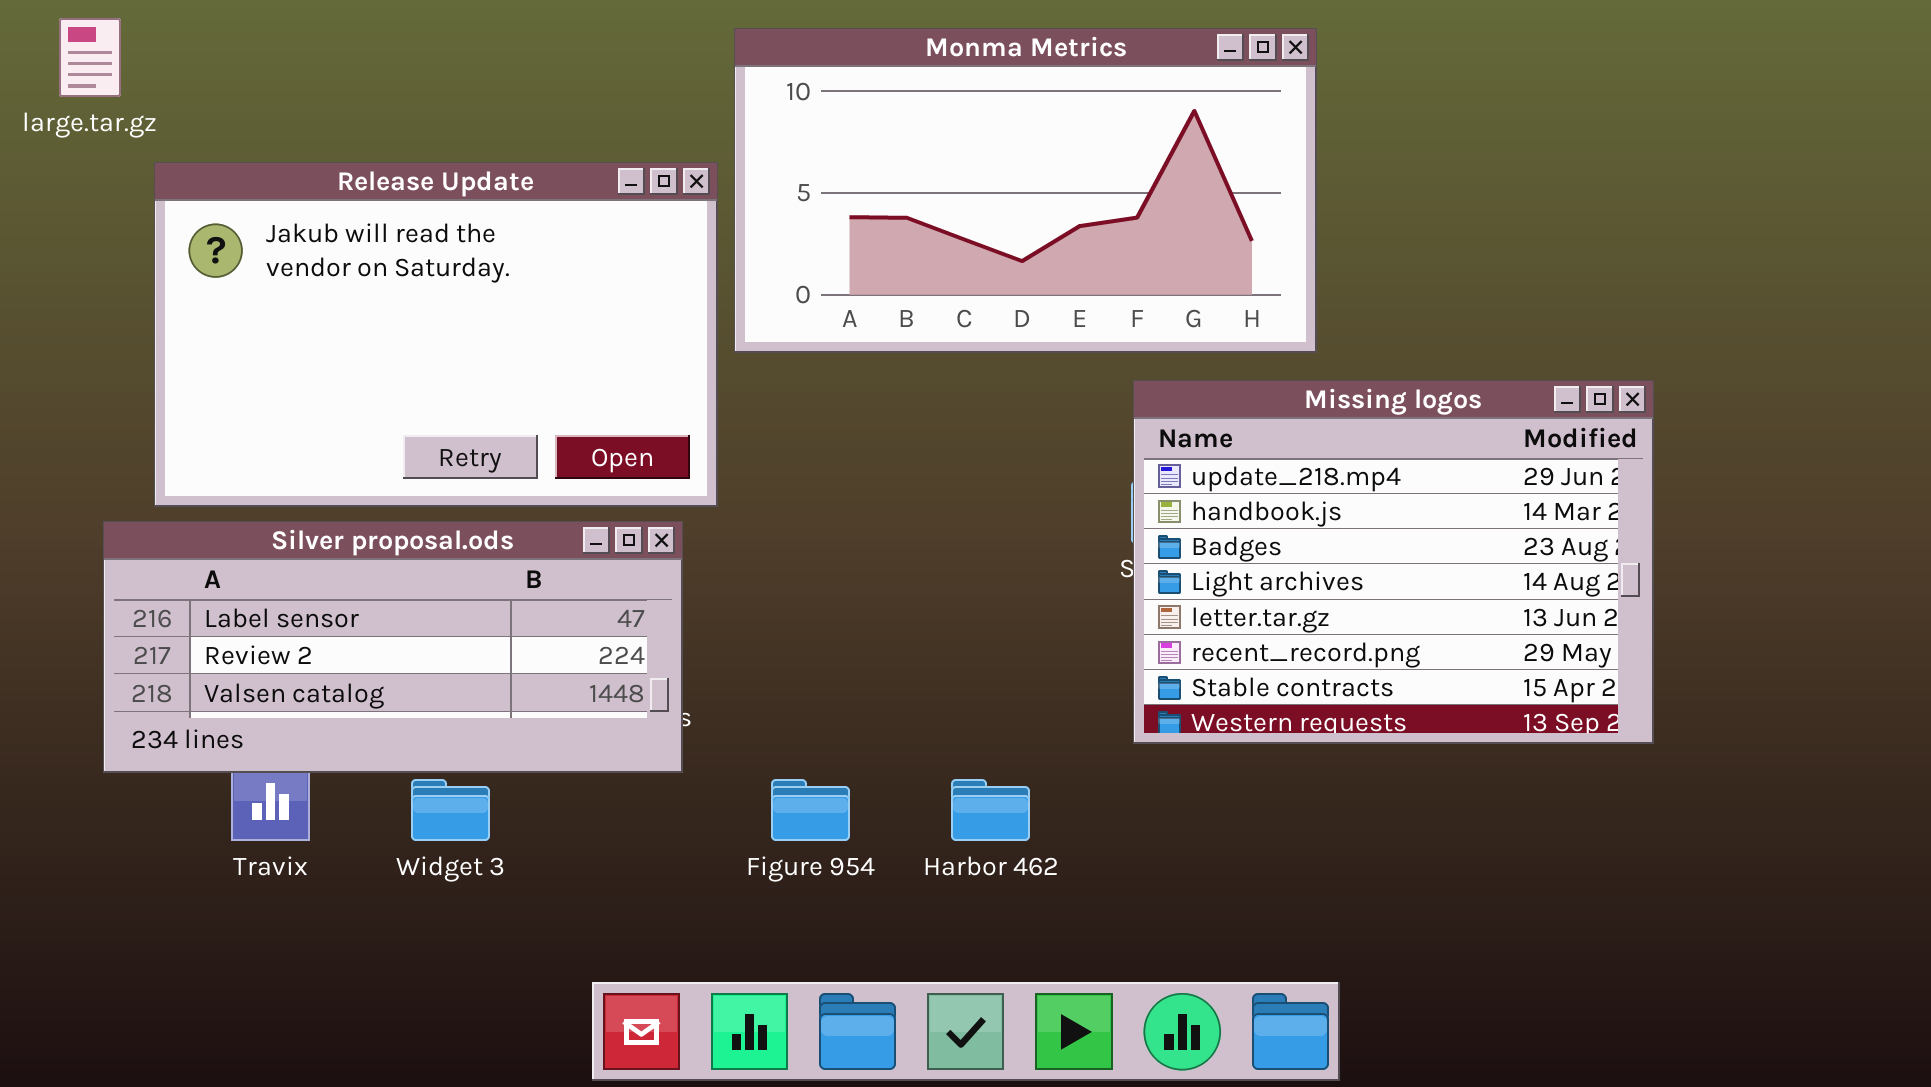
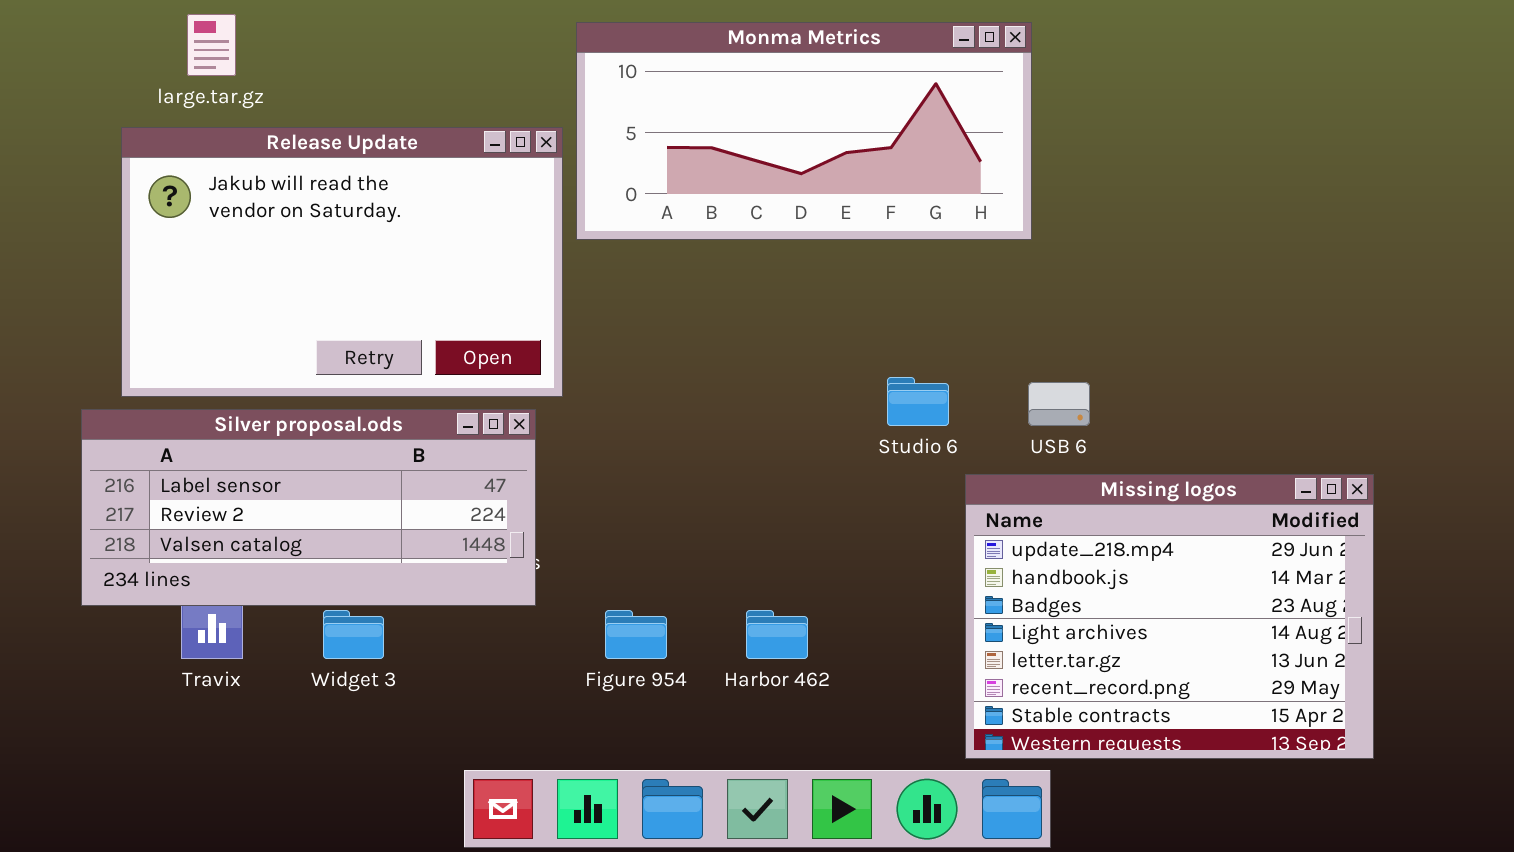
large.tar.gz: [59,18,121,97] -> [187,14,236,76], moved
Monma Metrics: [734,28,1317,353] -> [576,22,1032,240], resized
Missing logos: [1133,380,1654,744] -> [965,474,1374,759], moved

